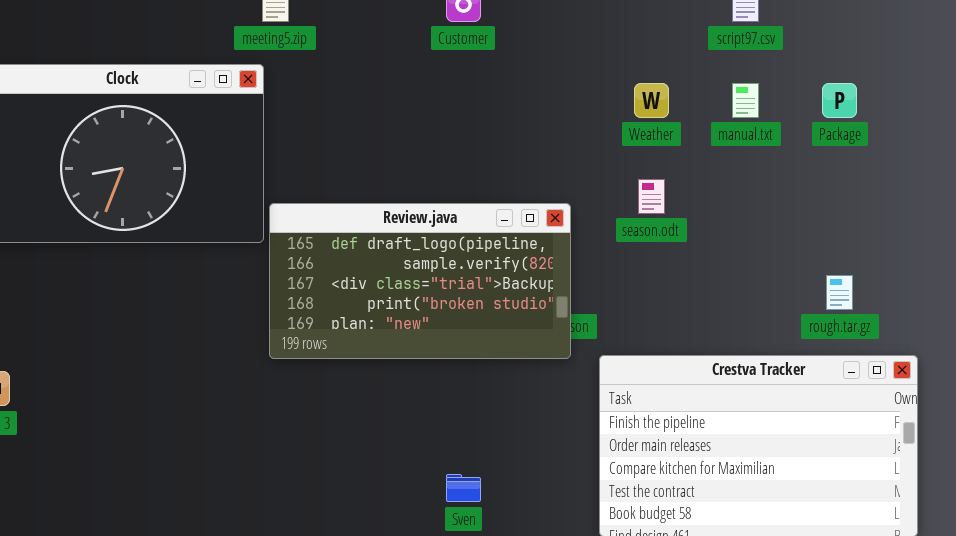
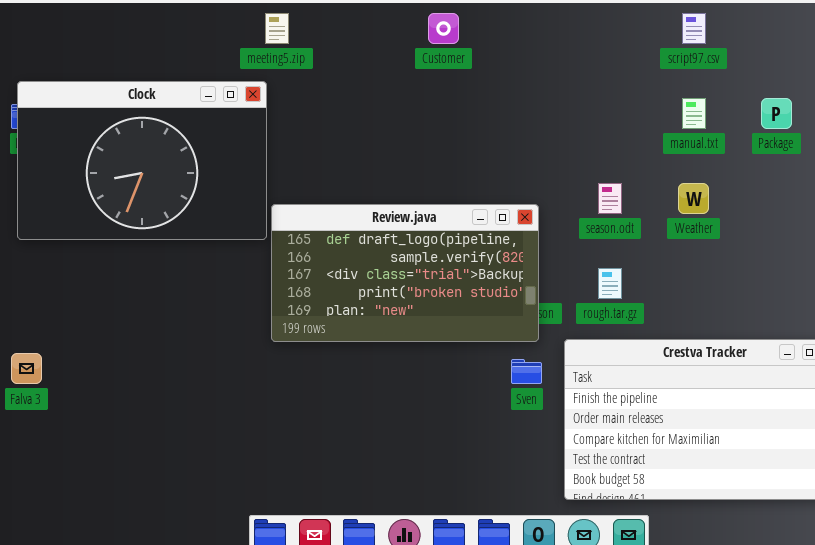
Weather: [634,83,669,118] -> [678,183,709,214], moved
rough.tar.gz: [826,275,853,310] -> [598,268,622,299], moved
Sven: [446,474,481,502] -> [511,359,542,384], moved

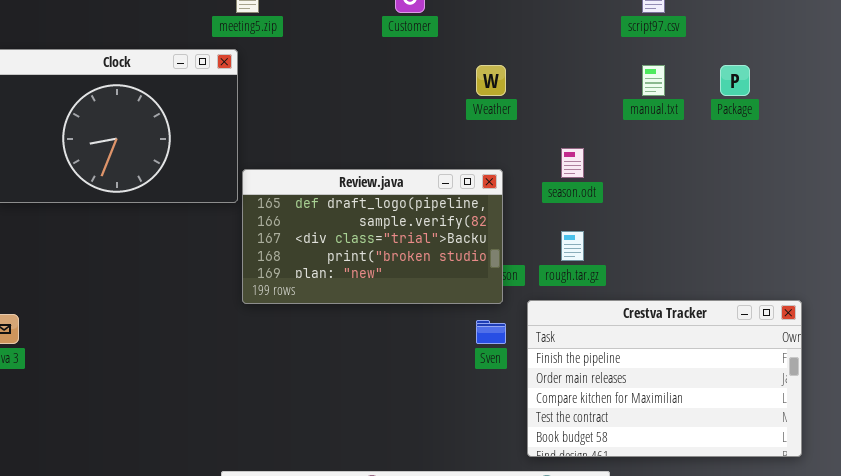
Weather: [678,183,709,214] -> [476,65,506,96], moved

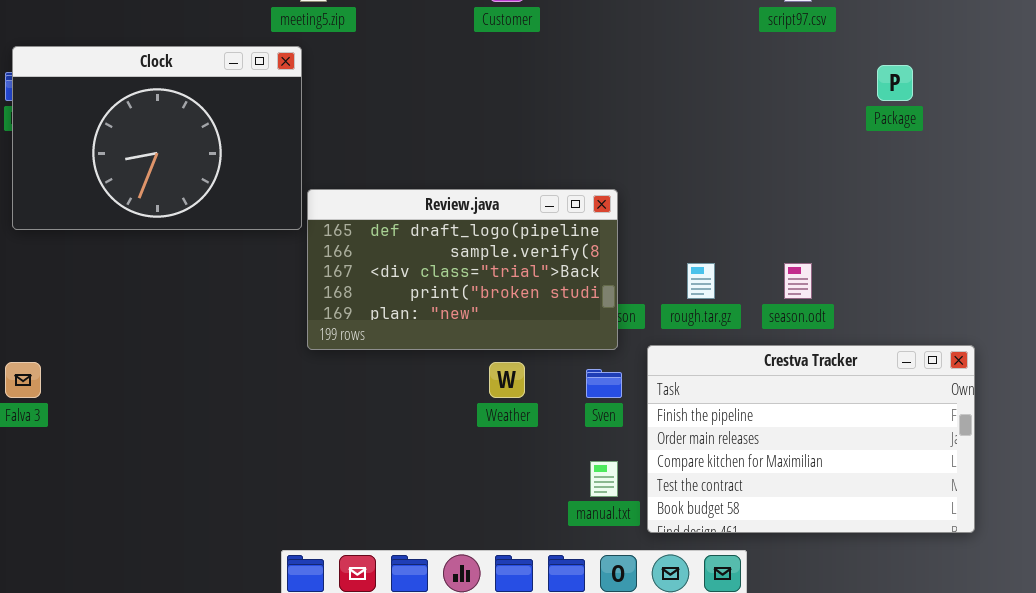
Weather: [476,65,506,96] -> [489,362,525,398], moved
manual.txt: [642,65,665,96] -> [590,461,618,497], moved
season.odt: [561,148,584,178] -> [784,263,812,299], moved

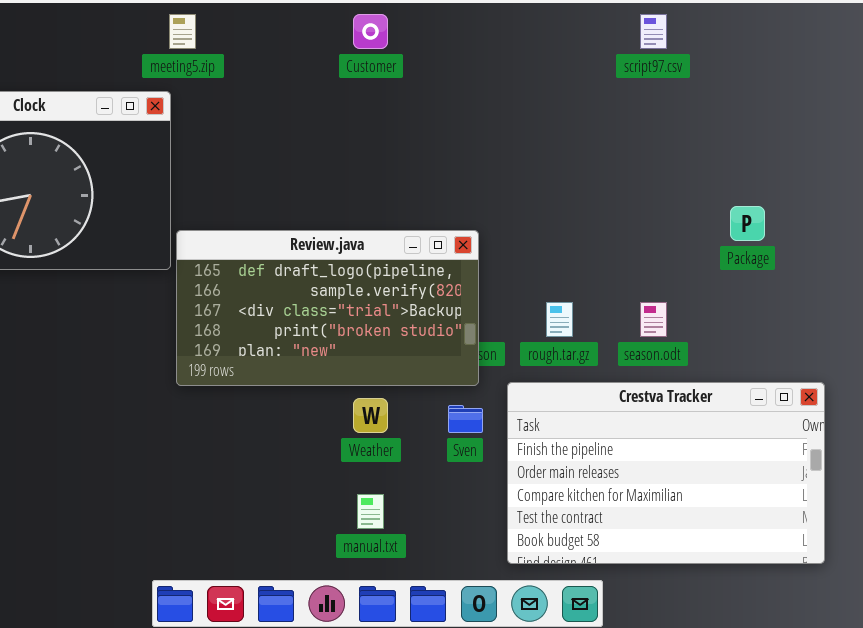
Package: [877,65,913,101] -> [730,206,765,241], moved
manual.txt: [590,461,618,497] -> [357,494,384,529], moved

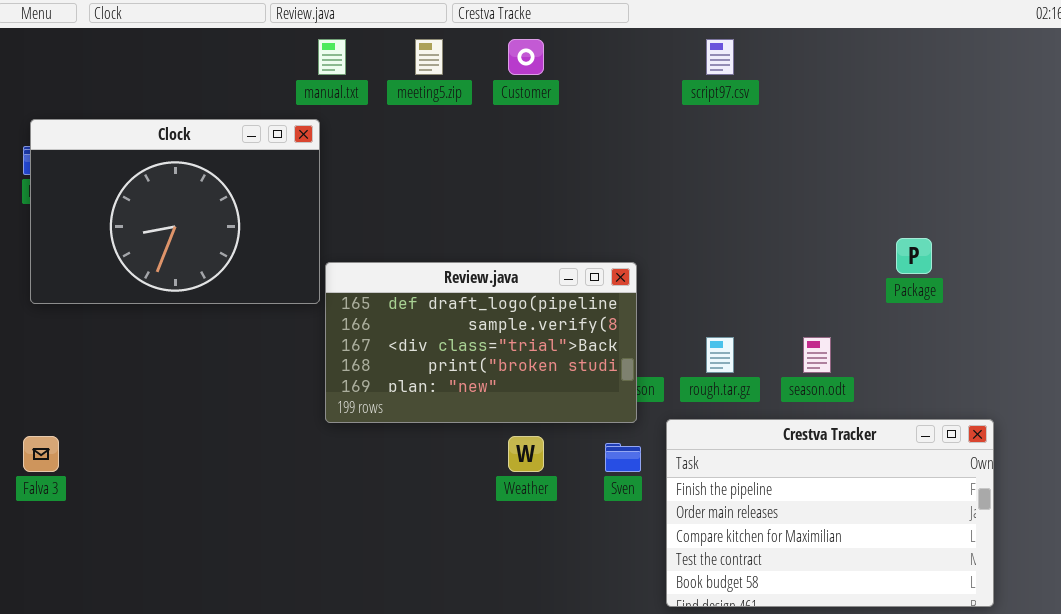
meeting5.zip: [169,14,196,49] -> [415,39,443,75], moved
script97.csv: [640,14,667,49] -> [706,39,734,75], moved
manual.txt: [357,494,384,529] -> [318,39,346,75], moved

